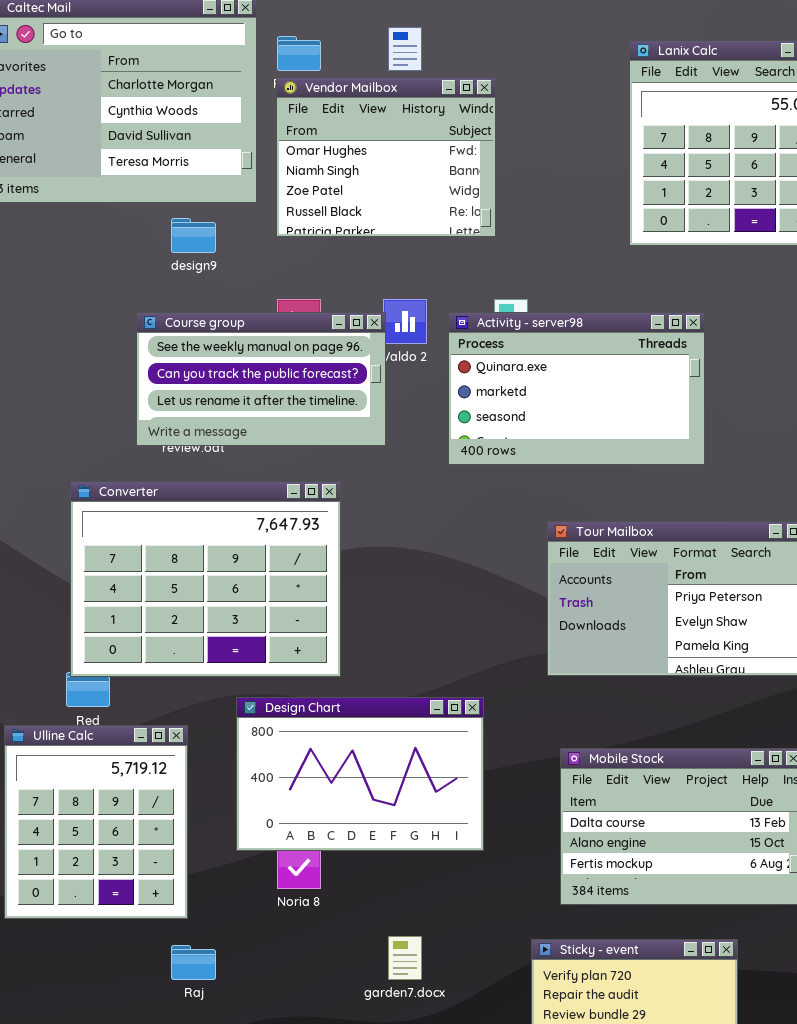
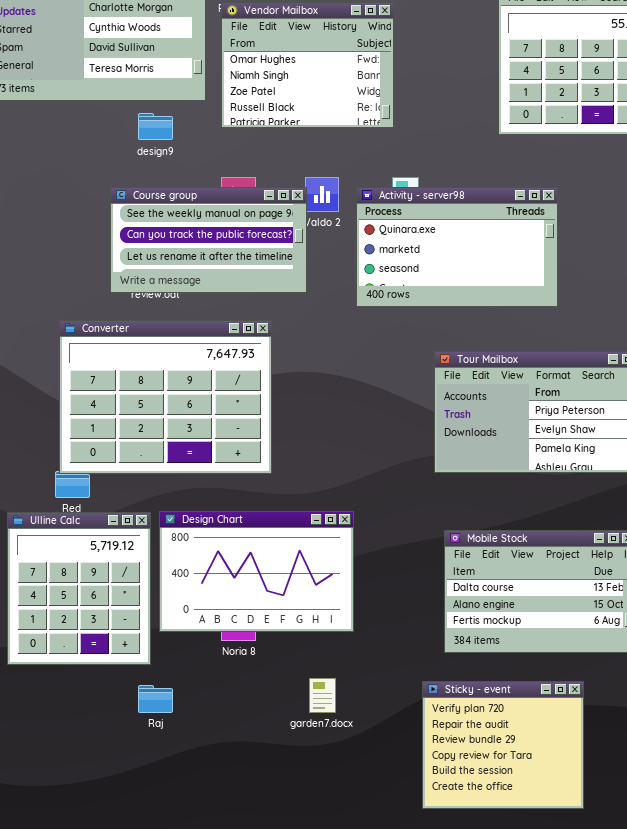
Design Chart: [236,697,484,851] -> [159,511,354,632], moved

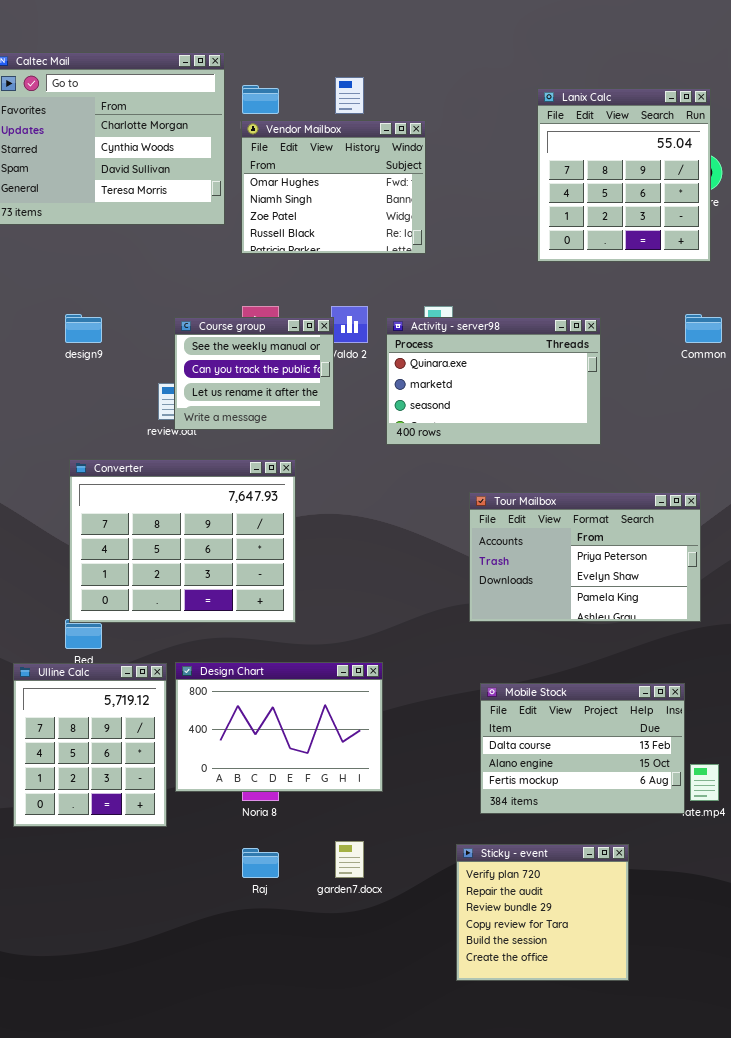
design9: [138,113,173,140] -> [65,314,102,343], moved
Course group: [110,187,307,293] -> [174,317,334,430], resized
Raj: [138,685,173,713] -> [242,848,279,878], moved

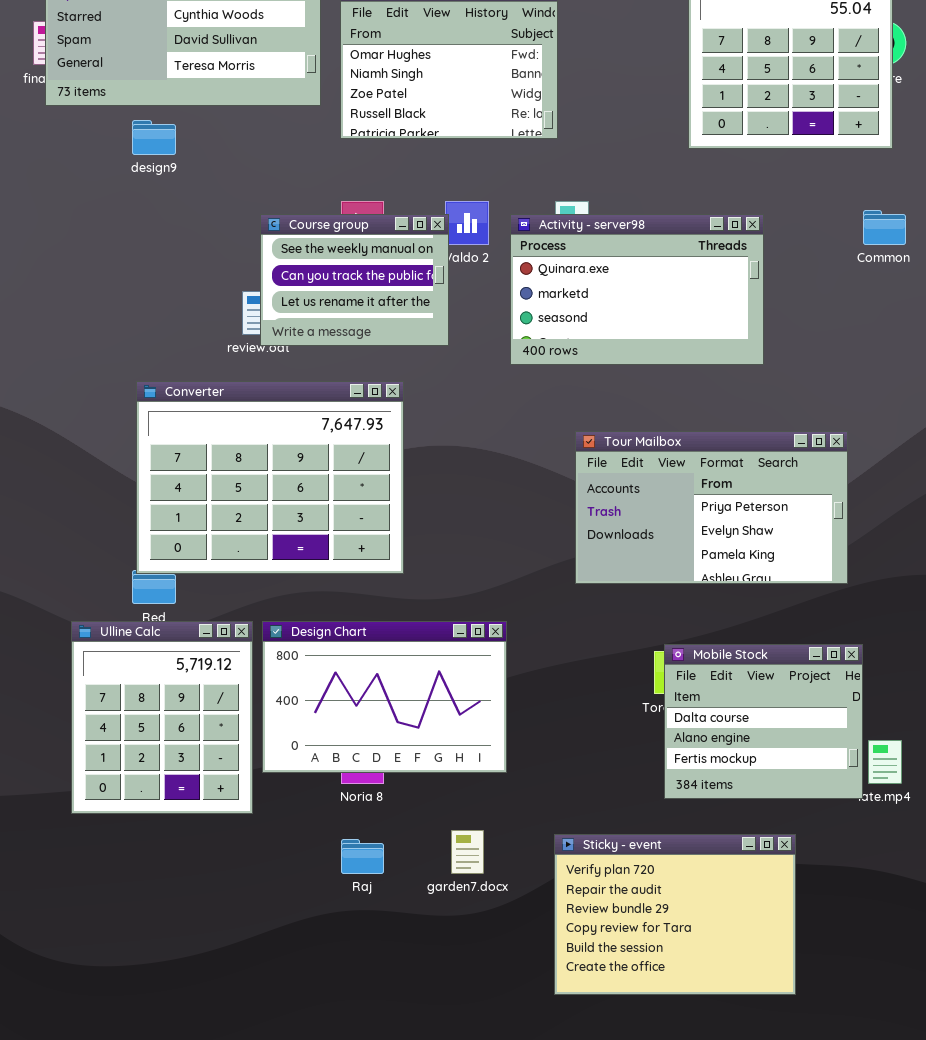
design9: [65,314,102,343] -> [132,120,176,155], moved
Tour Mailbox: [469,492,701,622] -> [575,431,848,584], moved
Mobile Stock: [480,683,685,814] -> [664,644,863,799], resized
Sticky - event: [456,844,629,981] -> [554,834,796,995], resized

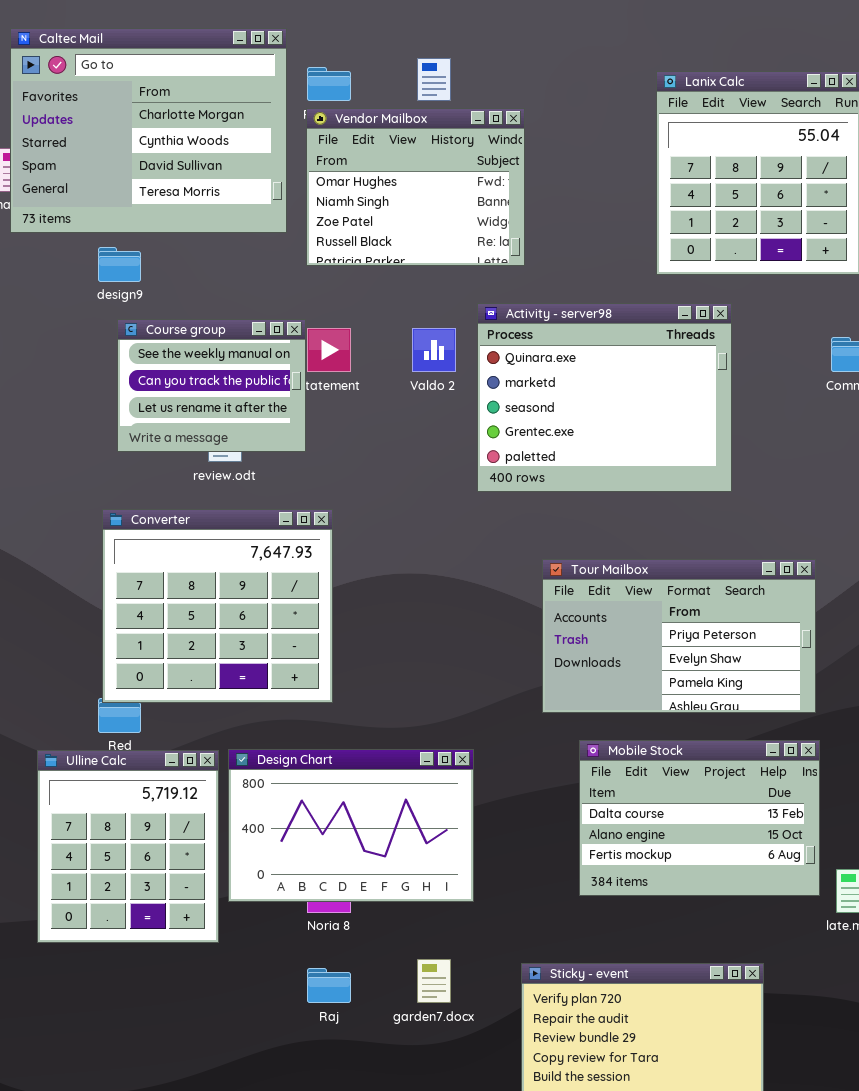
Course group: [260,214,449,346] -> [117,319,306,452], moved
Activity - server98: [510,214,764,365] -> [477,303,732,492], resized
Converter: [136,381,404,574] -> [102,509,333,703], resized
Mobile Stock: [664,644,863,799] -> [579,740,820,896], moved, resized

